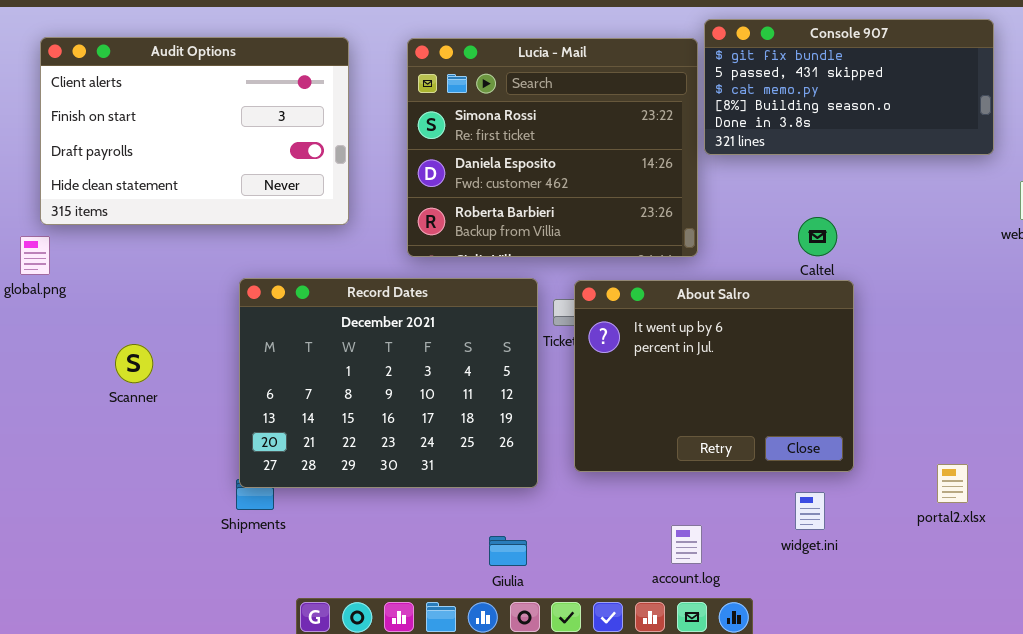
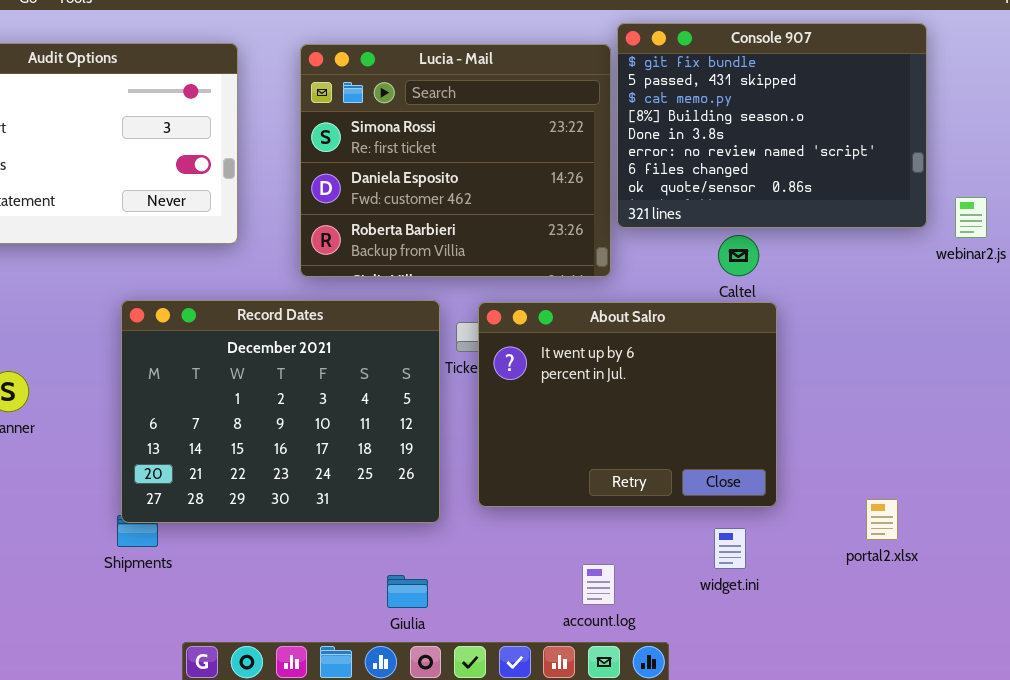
Console 907: [704,19,994,155] -> [617,23,927,228], resized

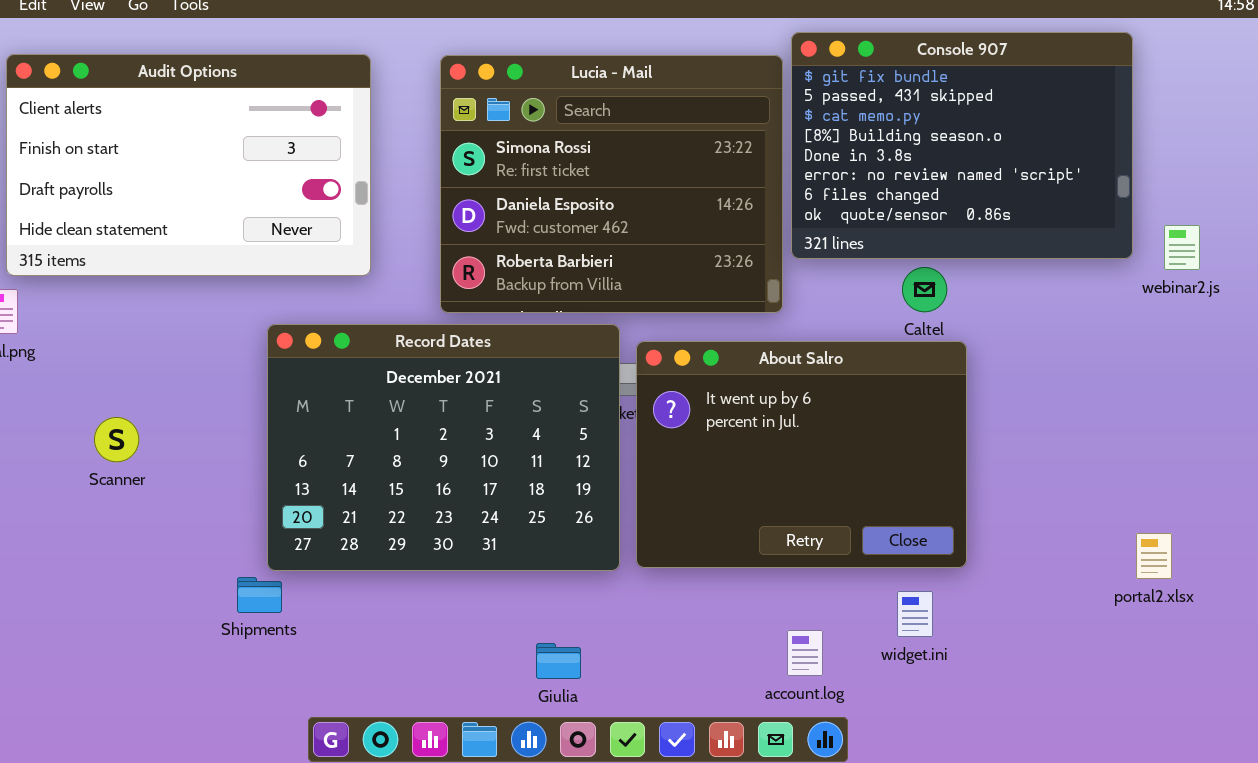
Record Dates: [121,300,440,523] -> [267,324,620,571], moved
portal2.xlsx: [866,499,898,540] -> [1136,533,1172,579], moved
account.log: [582,564,615,605] -> [787,630,823,676], moved

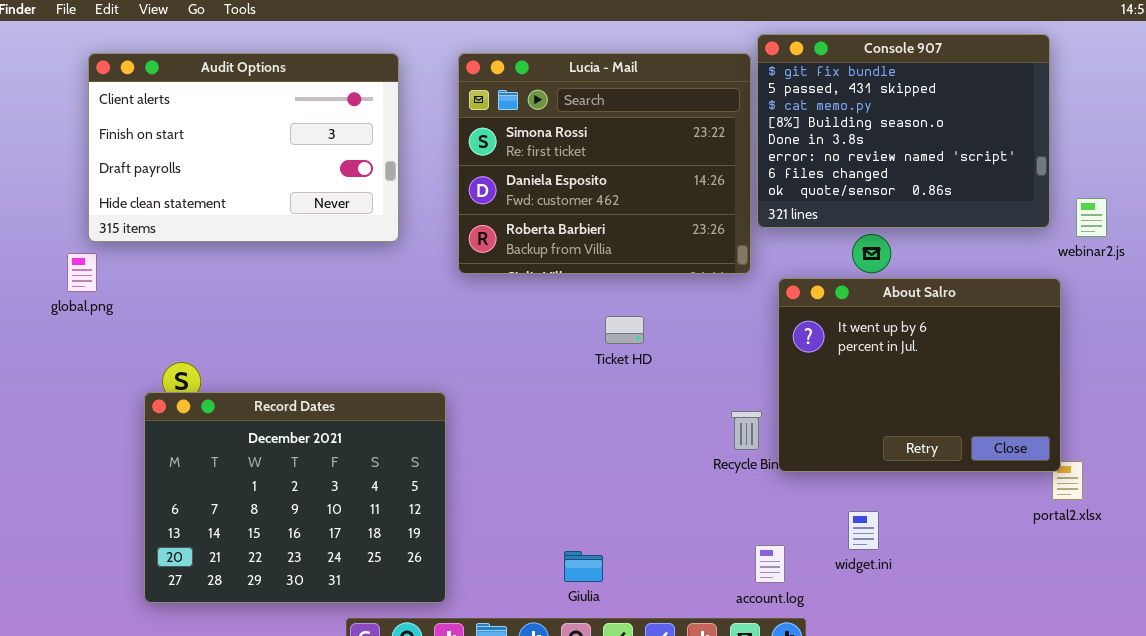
Record Dates: [267,324,620,571] -> [144,392,446,603], moved
About Salro: [636,341,967,568] -> [778,278,1061,472], moved
Giulia: [536,643,581,679] -> [564,551,603,582], moved

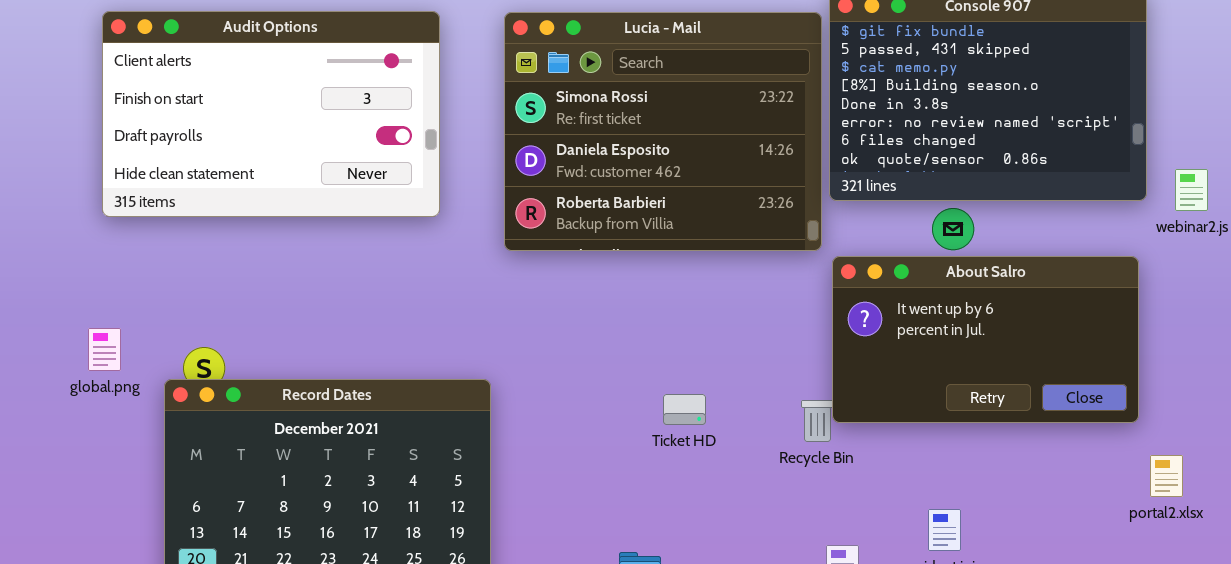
global.png: [67,253,97,292] -> [88,328,121,371], moved
About Salro: [778,278,1061,472] -> [832,256,1139,423], moved, resized
Ticket HD: [605,316,644,344] -> [663,394,706,425], moved

